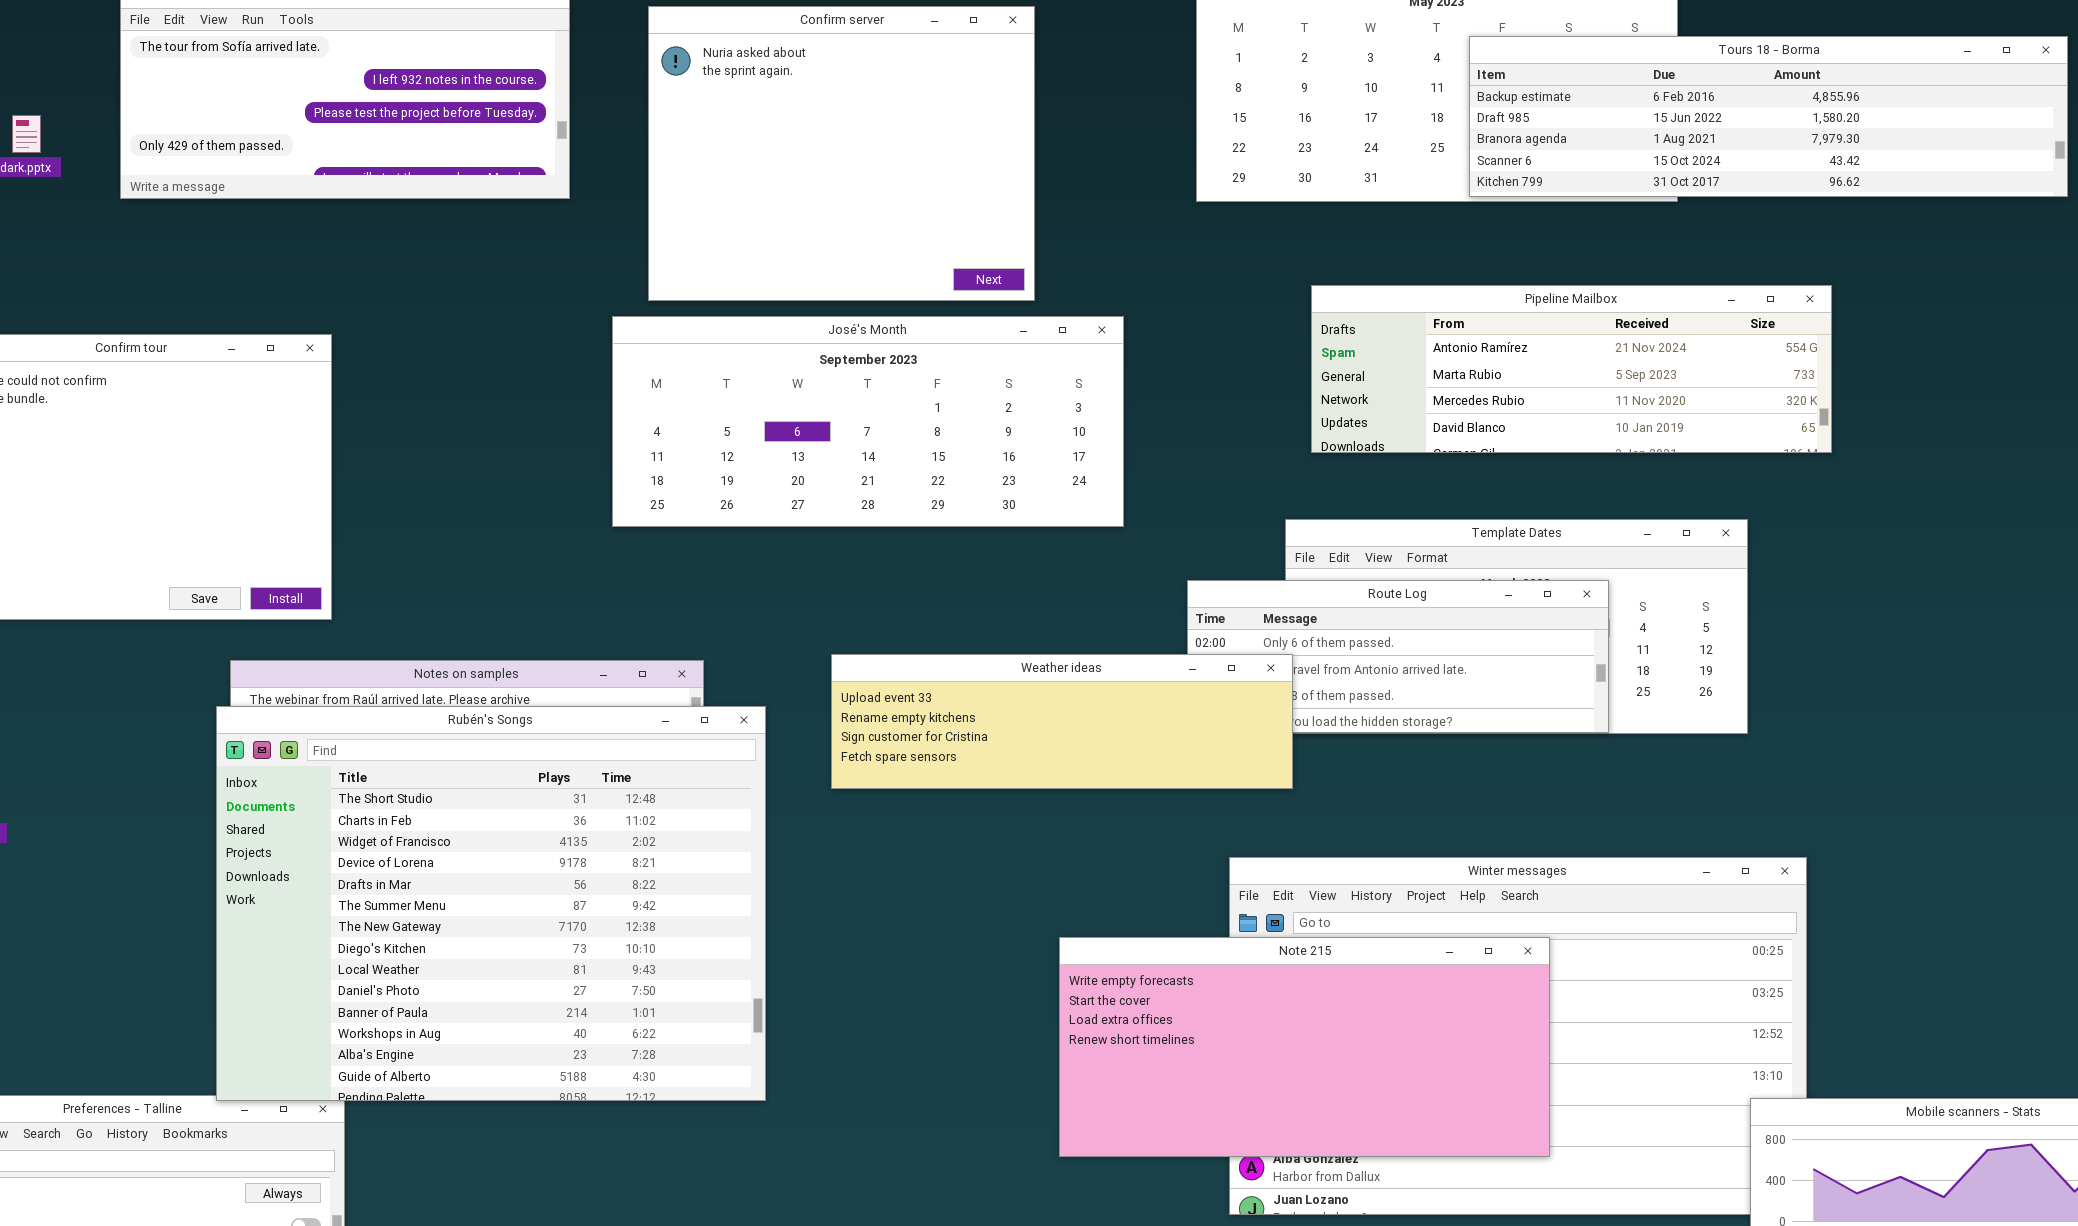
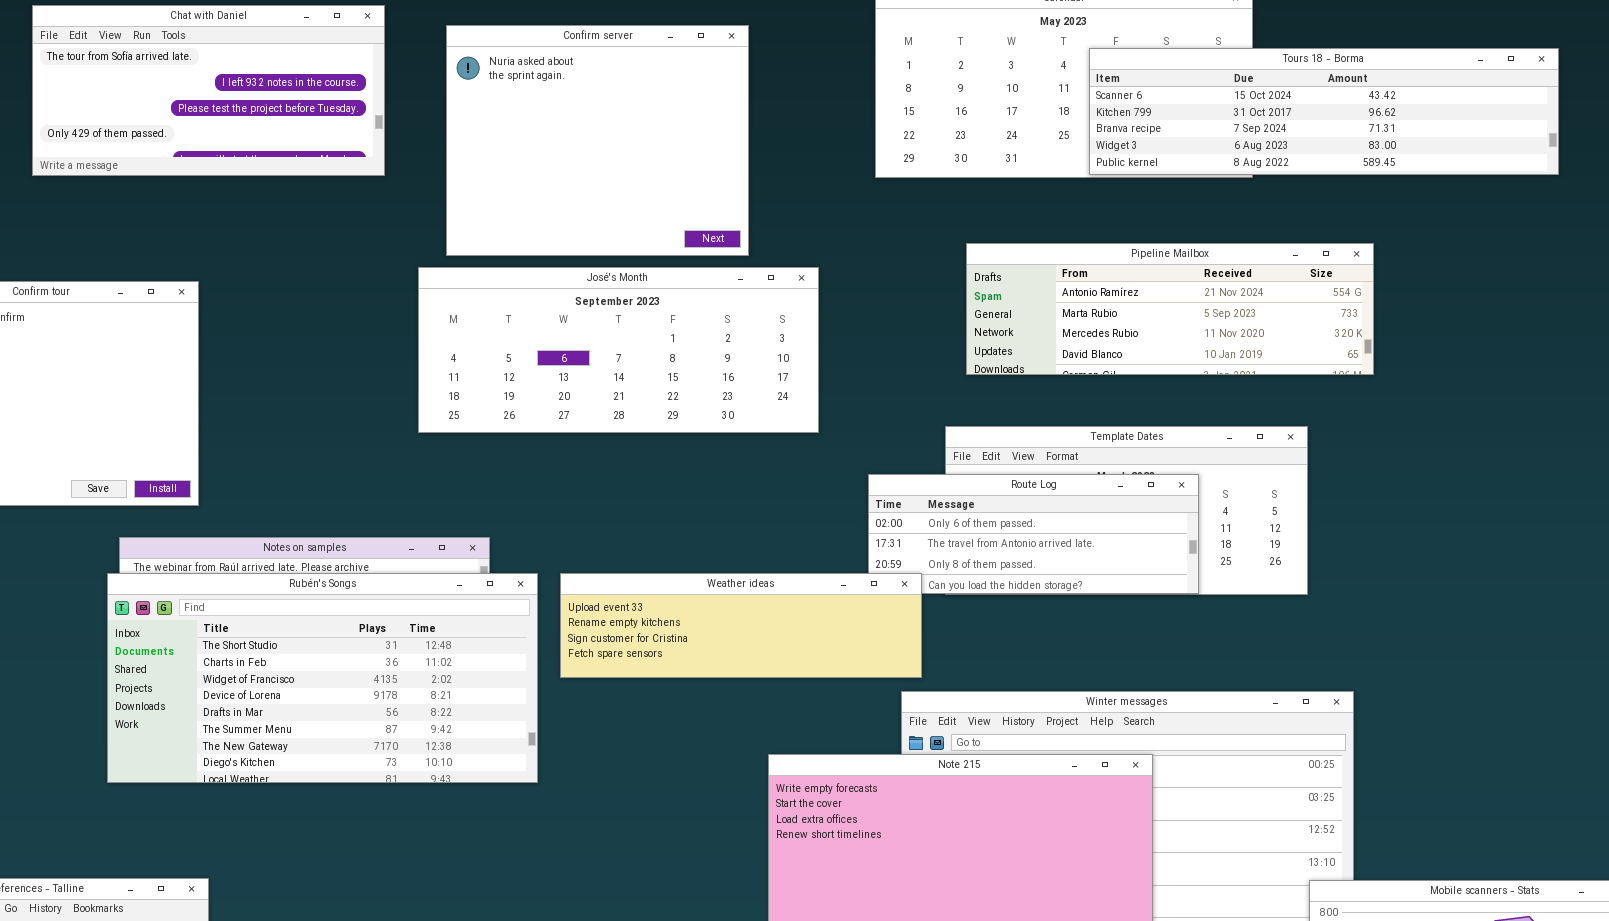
Tours 18 - Borma: [1469,36,2068,197] -> [1089,48,1559,175], scrolled down 3 rows
Weather ideas: [831,654,1293,789] -> [560,573,922,678], moved
Rubén's Songs: [216,706,766,1101] -> [107,573,538,783], resized

